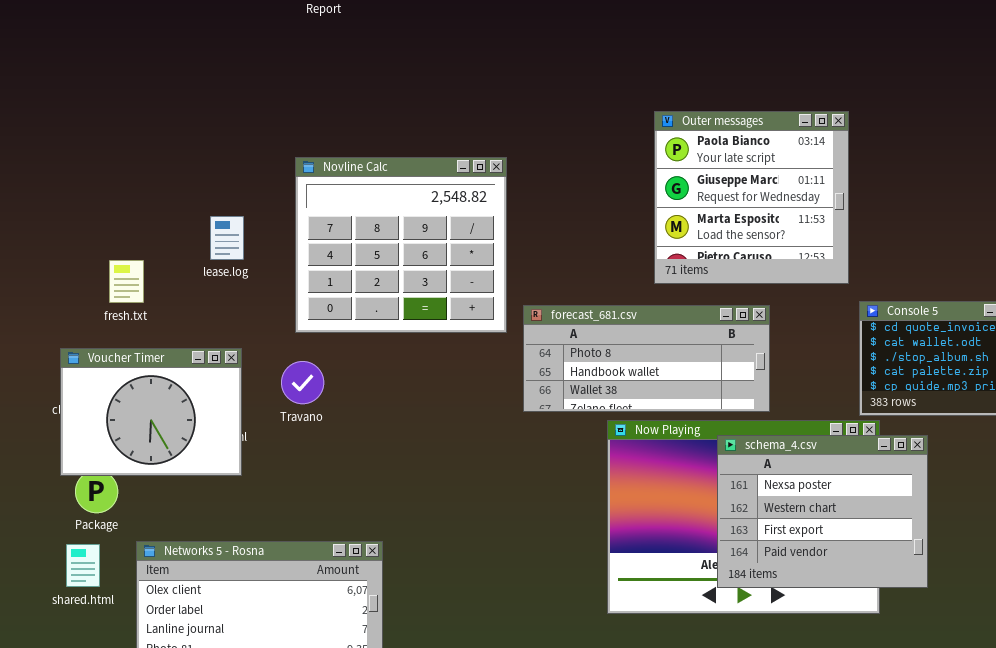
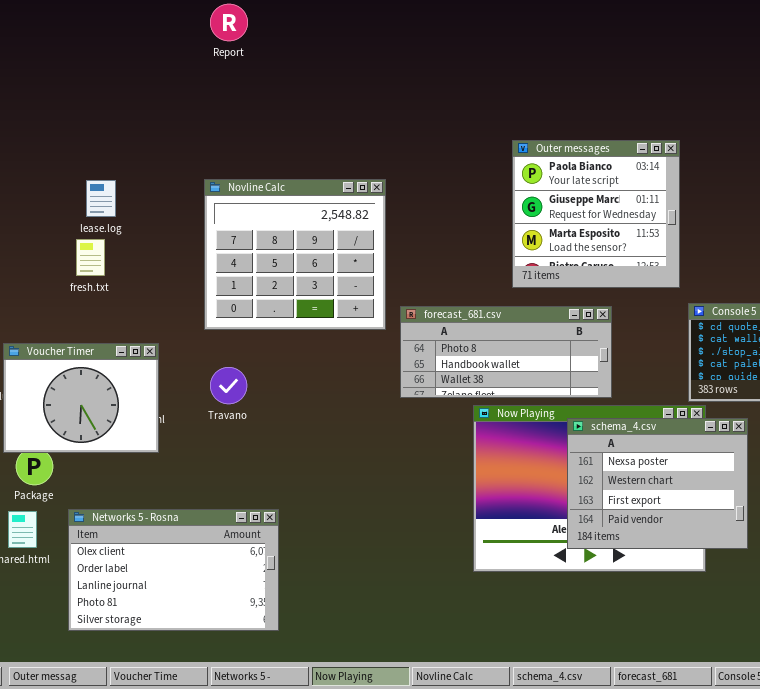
lease.log: [210,216,244,260] -> [86,180,116,217], moved
fresh.txt: [109,260,144,303] -> [76,239,105,276], moved
Travano: [281,361,324,404] -> [210,367,247,404], moved

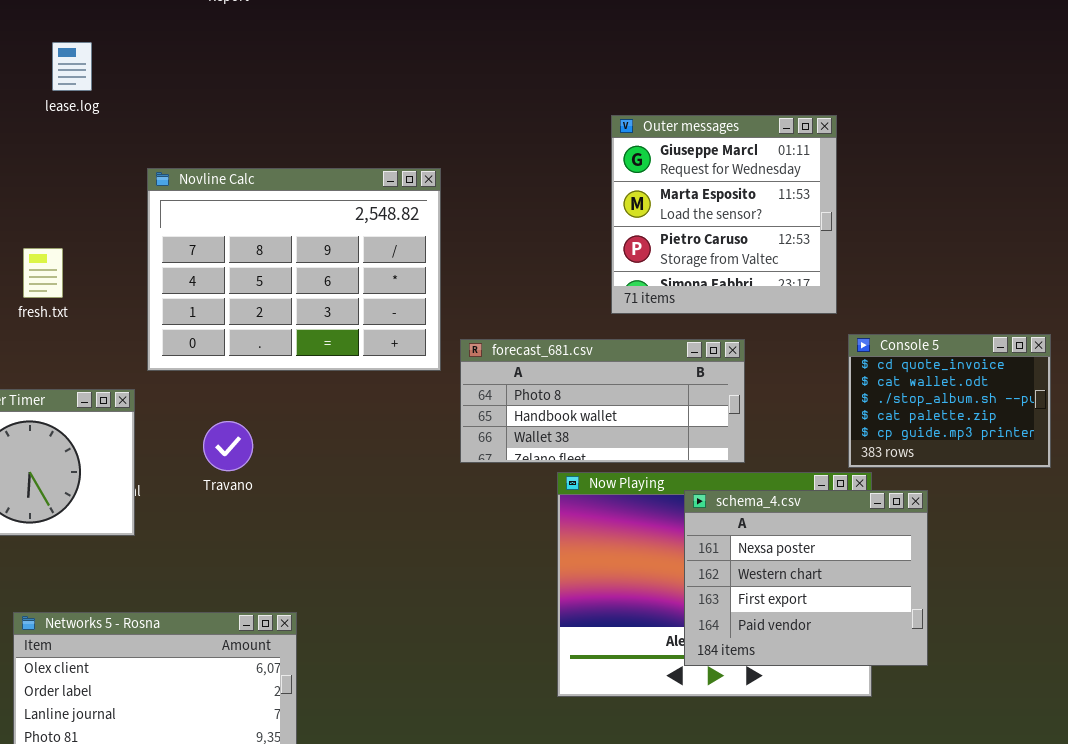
Outer messages: [512,140,680,288] -> [611,115,837,314], scrolled down 1 row
Novline Calc: [204,179,386,330] -> [147,168,441,371], resized
lease.log: [86,180,116,217] -> [52,42,92,91], moved

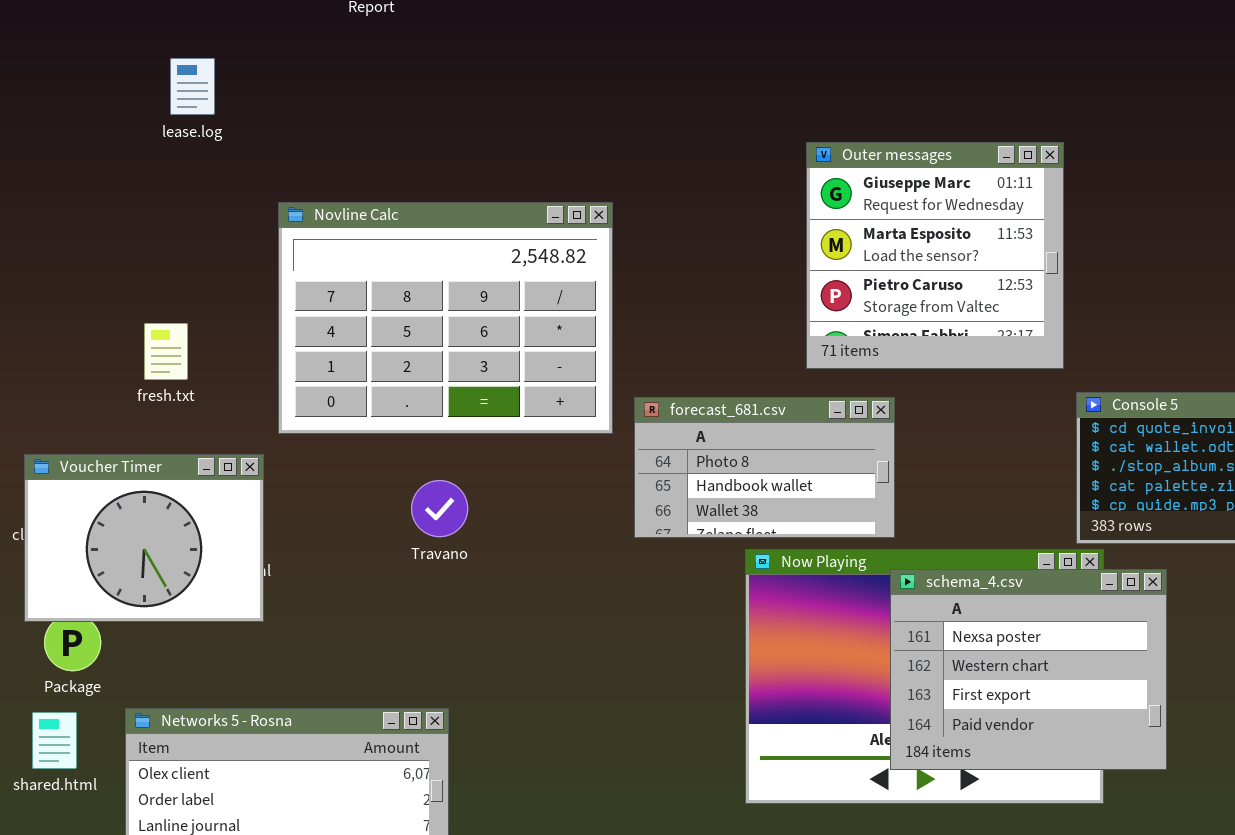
fresh.txt: [23,248,63,298] -> [144,323,188,380], moved
forecast_681.csv: [460,339,745,463] -> [634,397,895,538], resized
Travano: [203,421,253,471] -> [411,480,468,537], moved

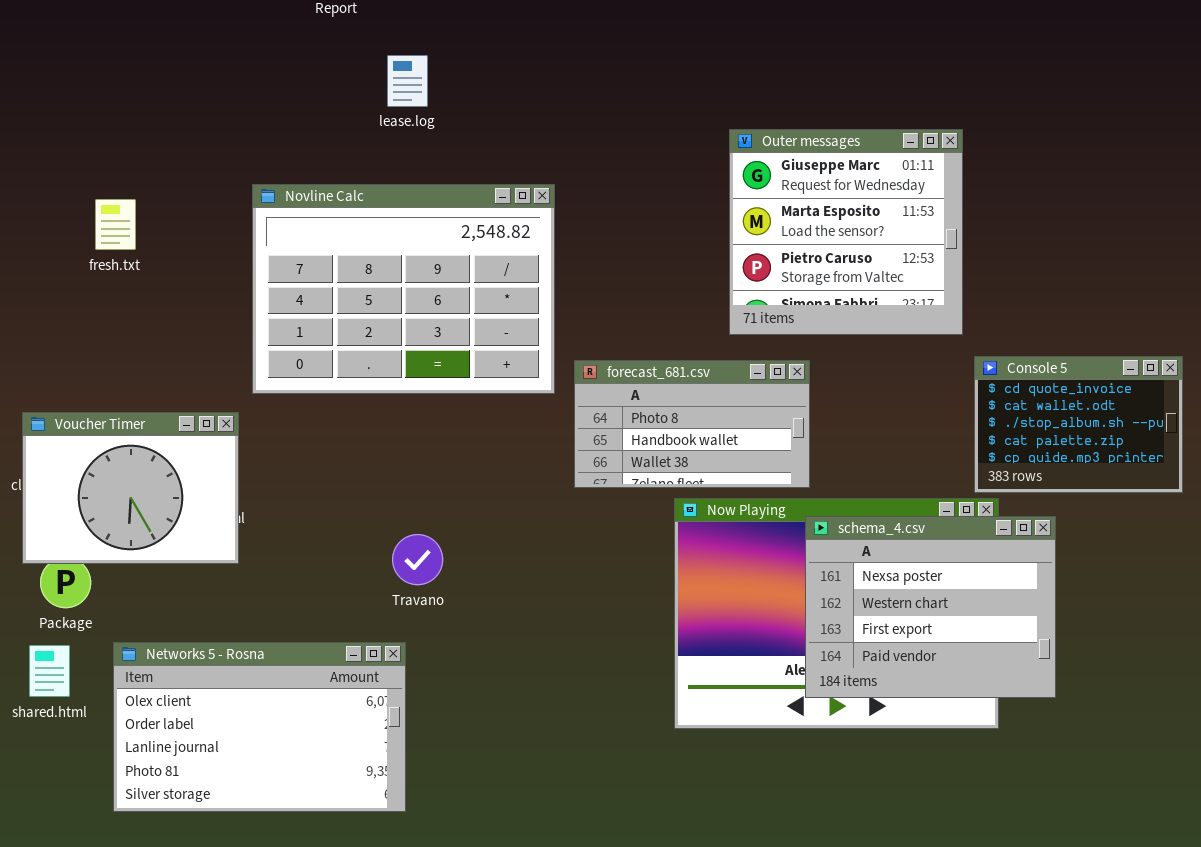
lease.log: [170,58,215,115] -> [387,55,428,107], moved
fresh.txt: [144,323,188,380] -> [95,199,136,250], moved
Travano: [411,480,468,537] -> [392,534,443,585], moved

